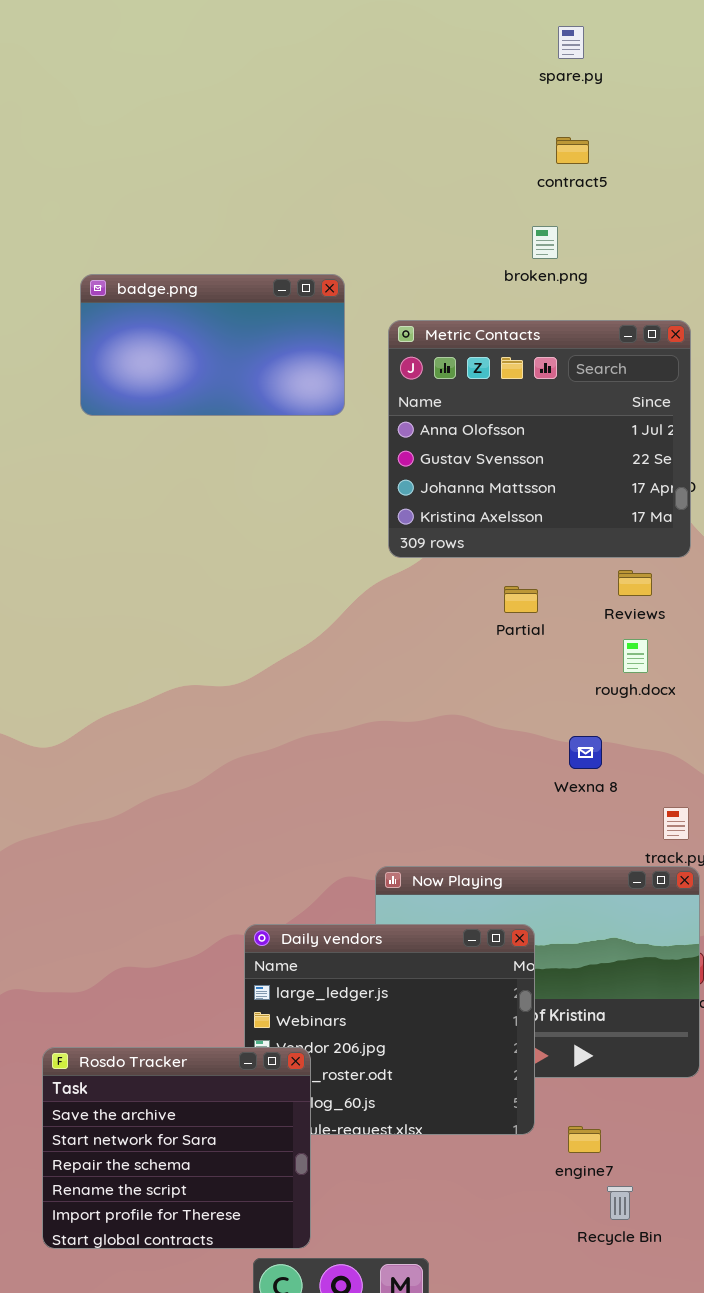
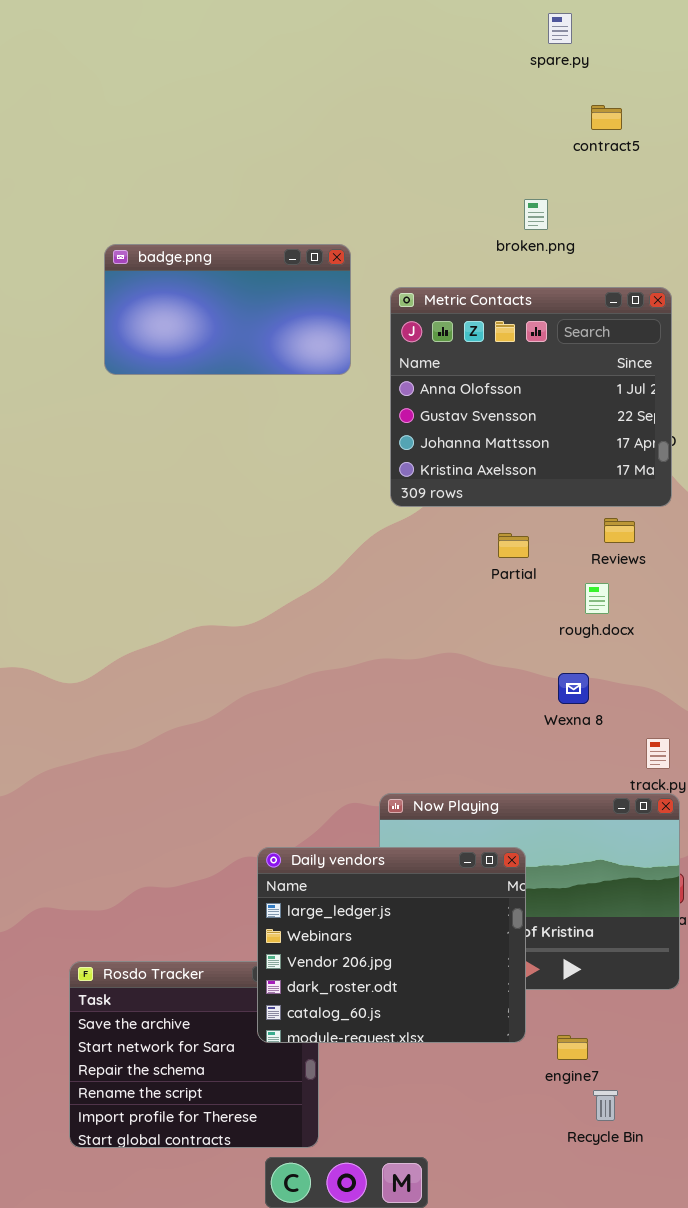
contract5: [556,137,589,164] -> [591,105,622,130], moved
rough.docx: [623,639,648,673] -> [585,583,609,614], moved
Daily vendors: [244,924,535,1135] -> [257,847,526,1043], raised

